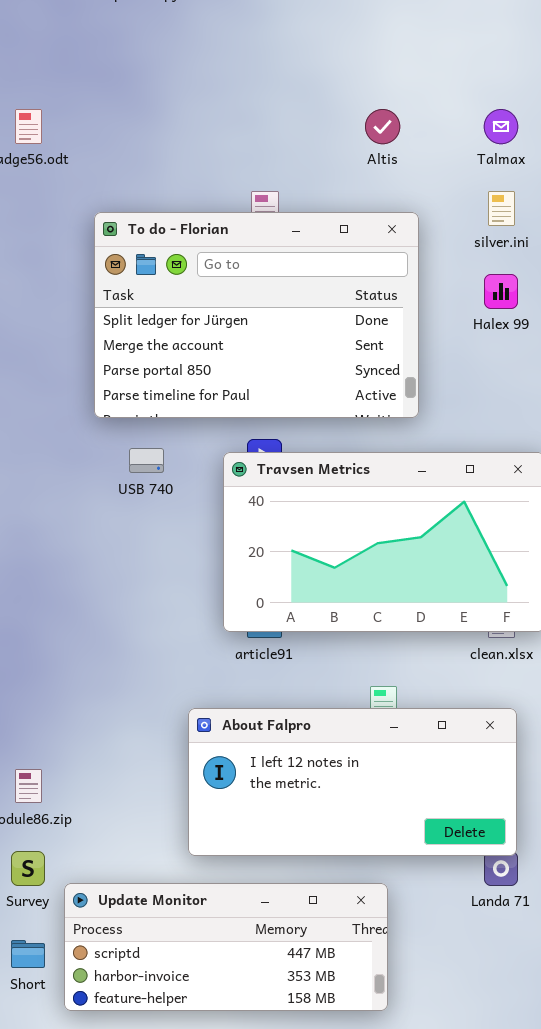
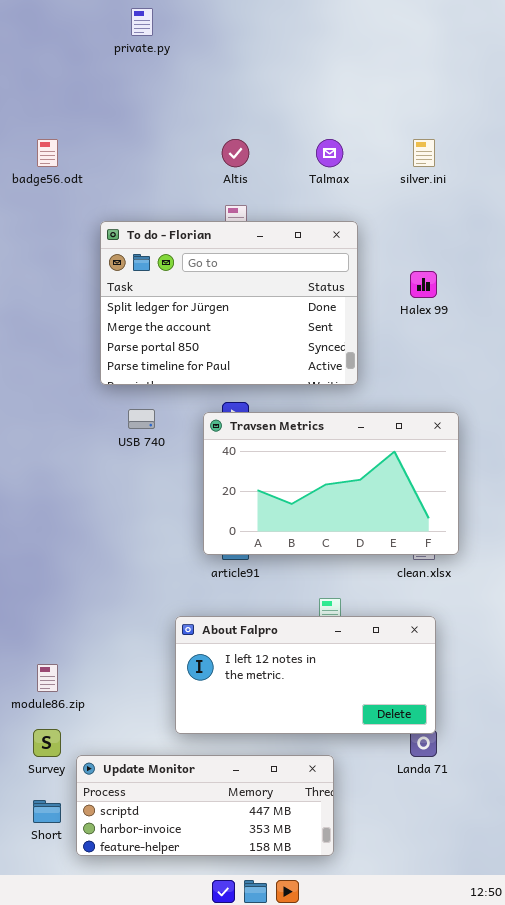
Altis: [365,109,400,144] -> [222,139,249,167], moved
Talmax: [484,109,518,144] -> [316,139,343,167], moved
silver.ini: [488,191,515,226] -> [413,139,435,167], moved

